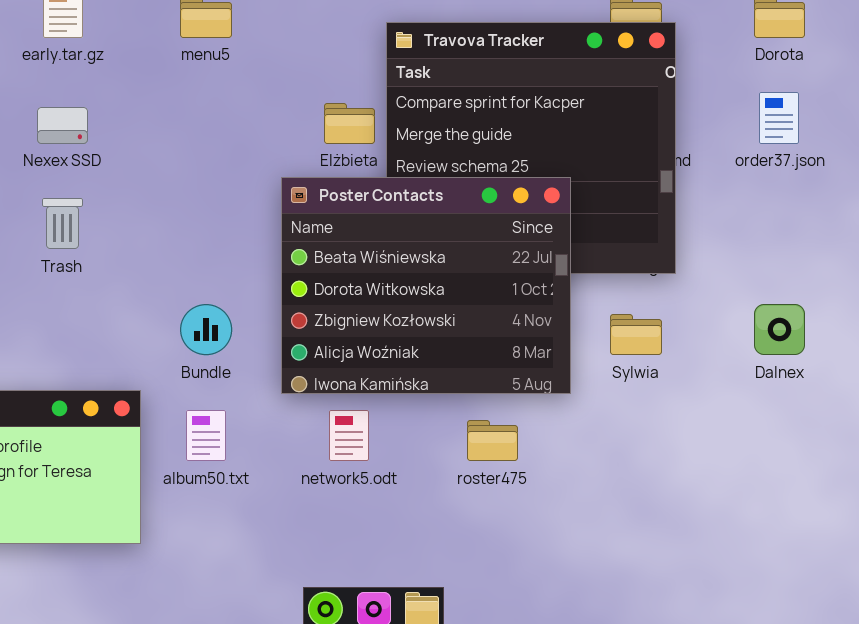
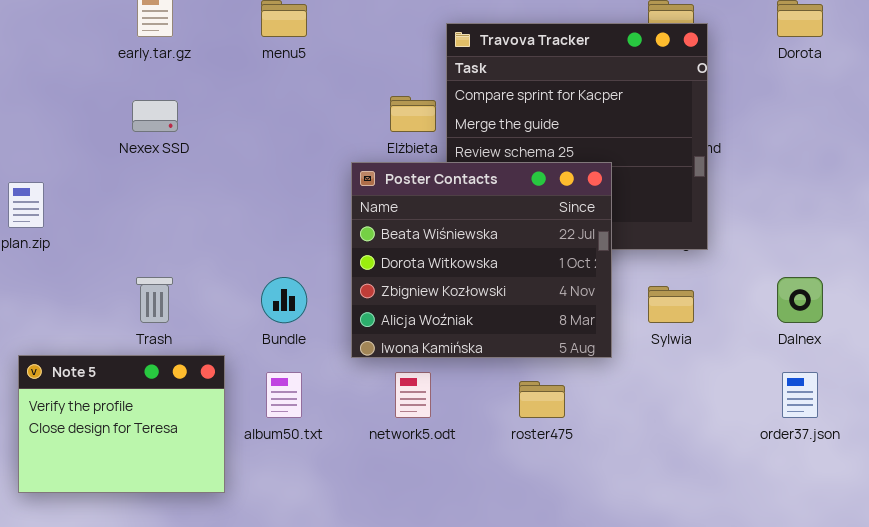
order37.json: [759,92,799,144] -> [782,372,818,418], moved
Trash: [42,198,83,249] -> [136,277,173,323], moved

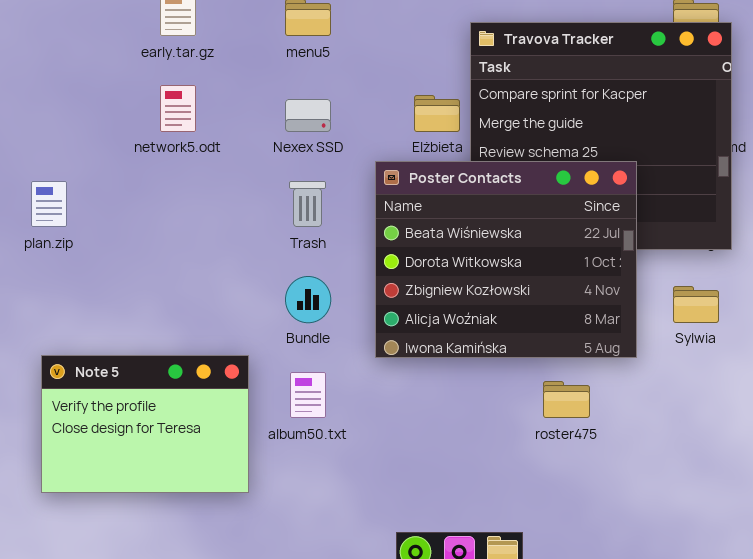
Nexex SSD: [132,100,178,132] -> [285,99,331,132], moved
Trash: [136,277,173,323] -> [289,181,326,227], moved
network5.odt: [395,372,431,418] -> [160,85,196,132], moved

